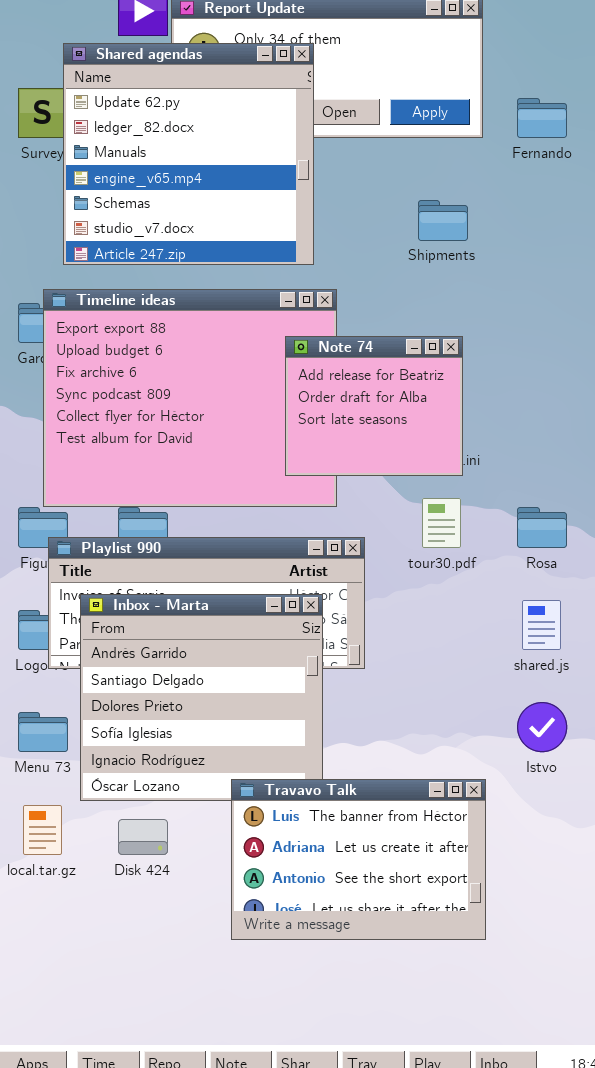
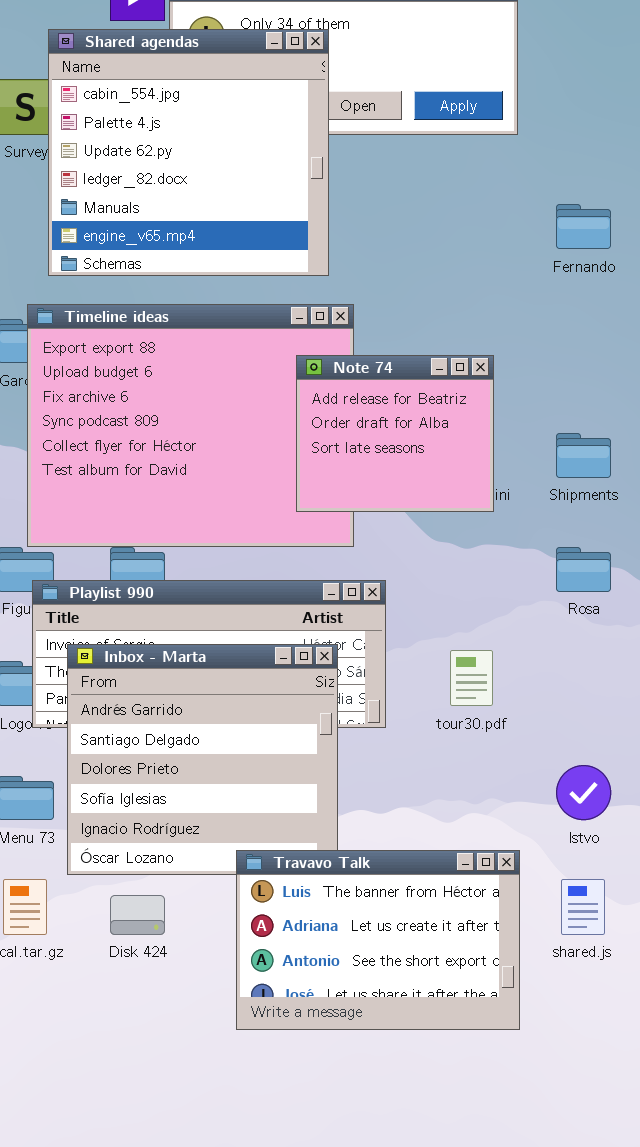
Shared agendas: [63,43,314,265] -> [48,29,329,276], scrolled up 2 rows
Fernando: [517,98,567,138] -> [556,204,611,249], moved
Shipments: [418,200,468,241] -> [556,433,611,478], moved
tour30.pdf: [422,498,461,548] -> [450,650,493,706], moved
shared.js: [522,600,561,650] -> [561,879,605,935], moved

